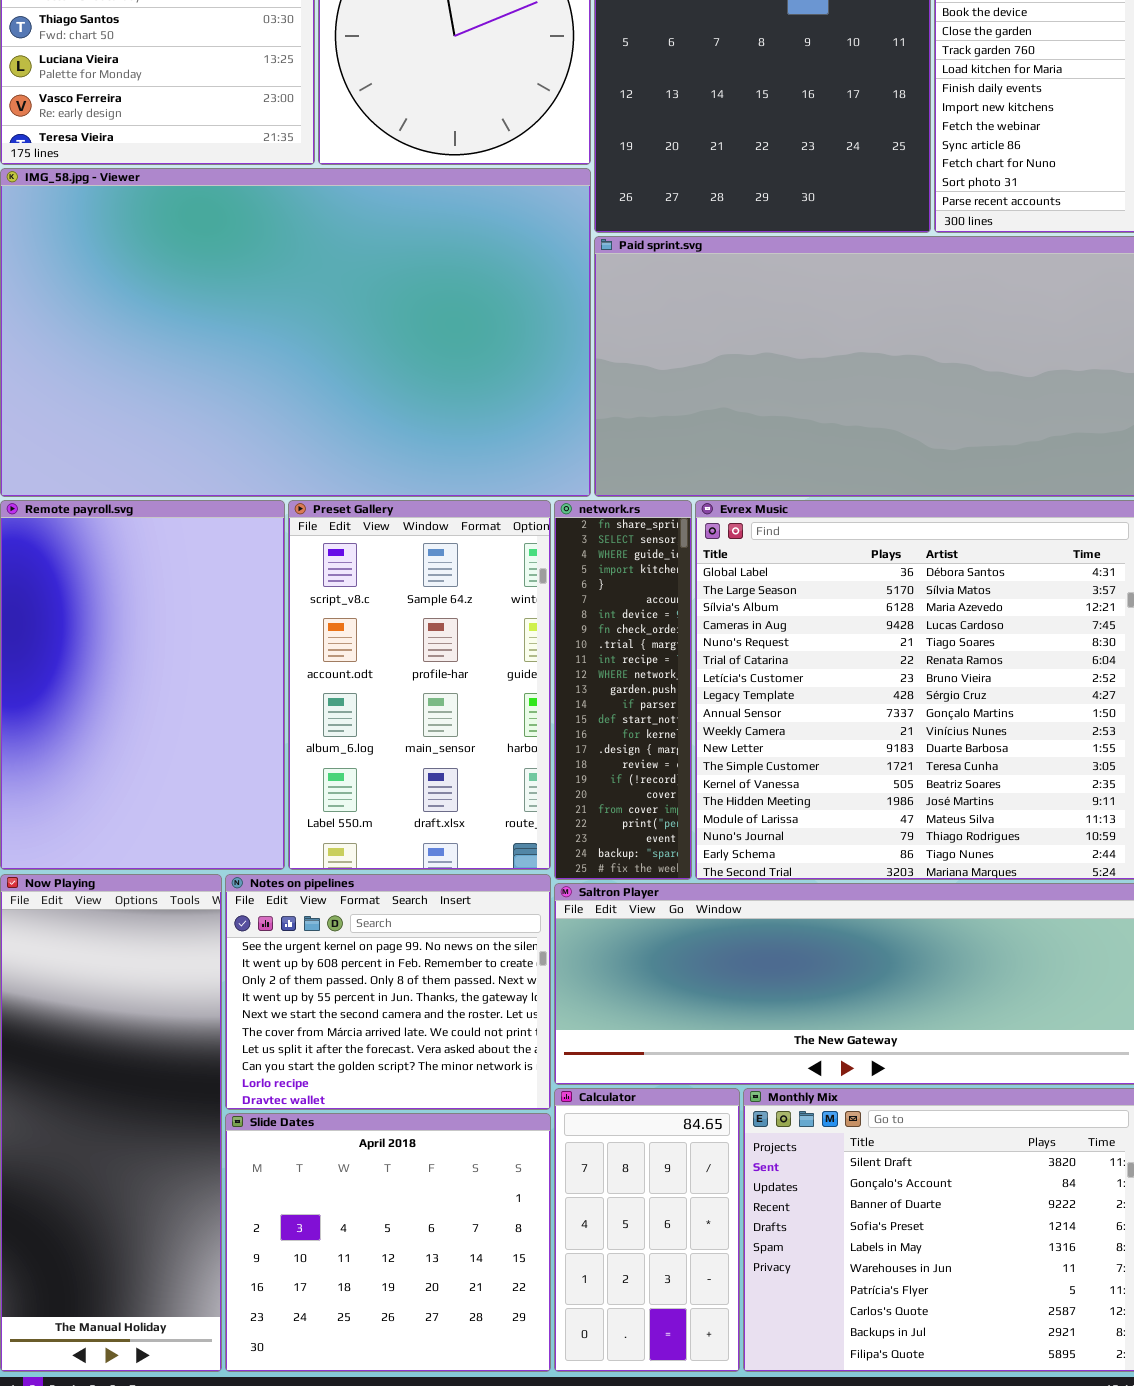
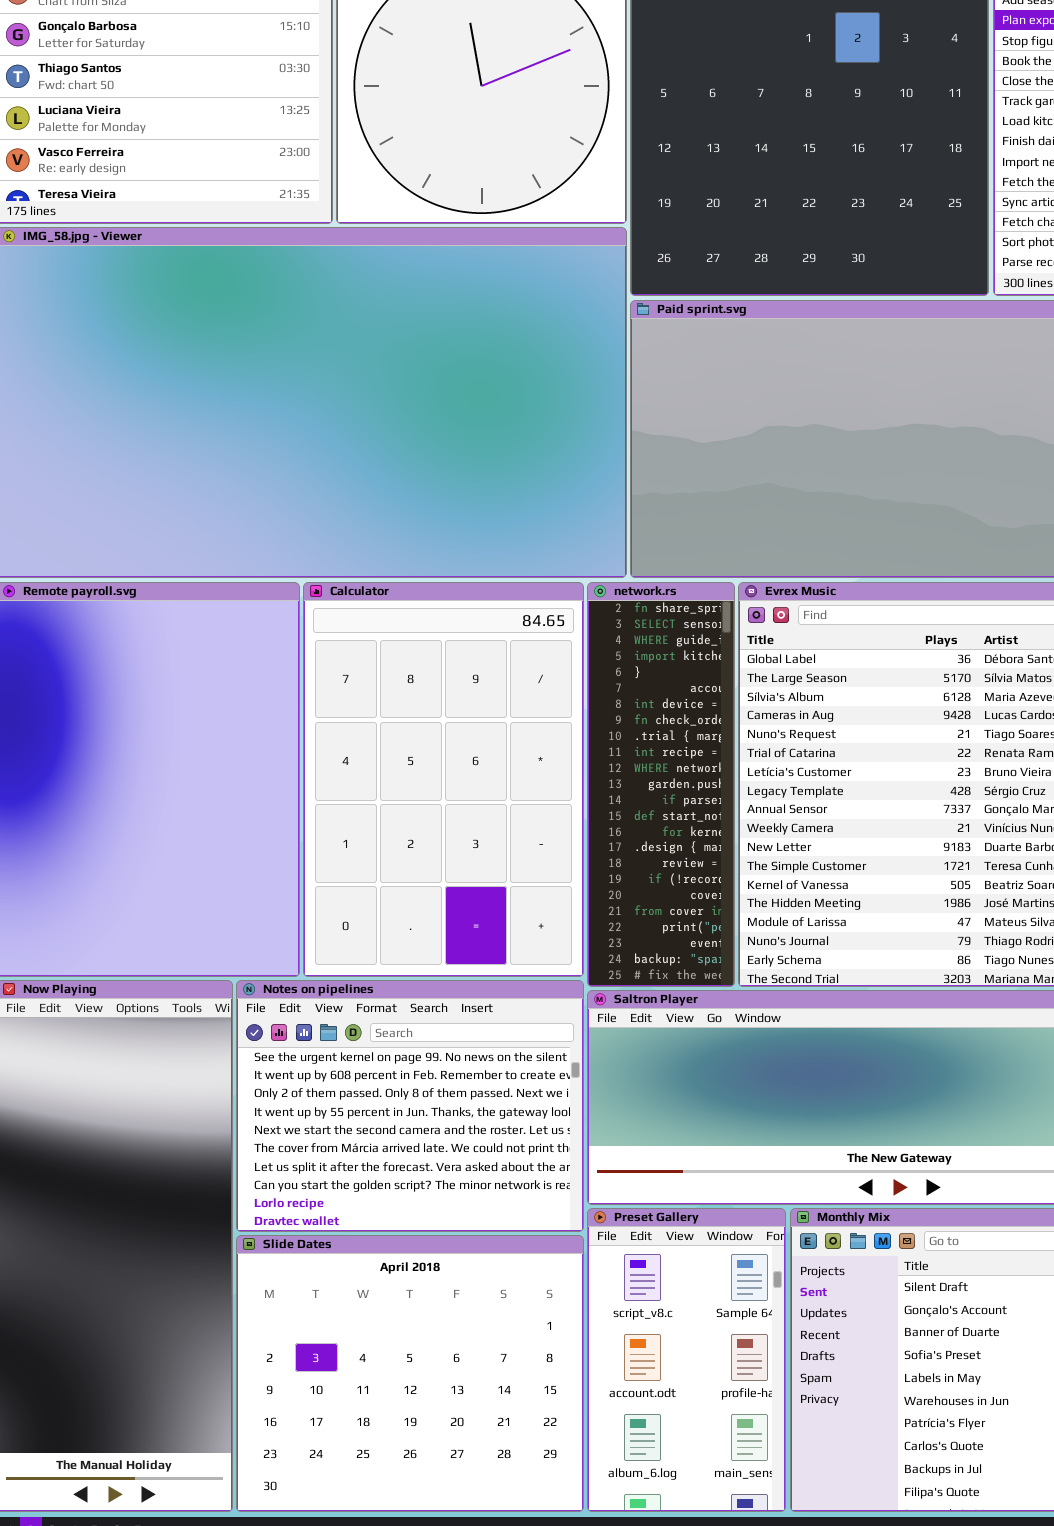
Preset Gallery: [288,500,551,870] -> [587,1208,786,1512], moved, resized
Calculator: [554,1088,740,1372] -> [303,582,584,977], moved, resized

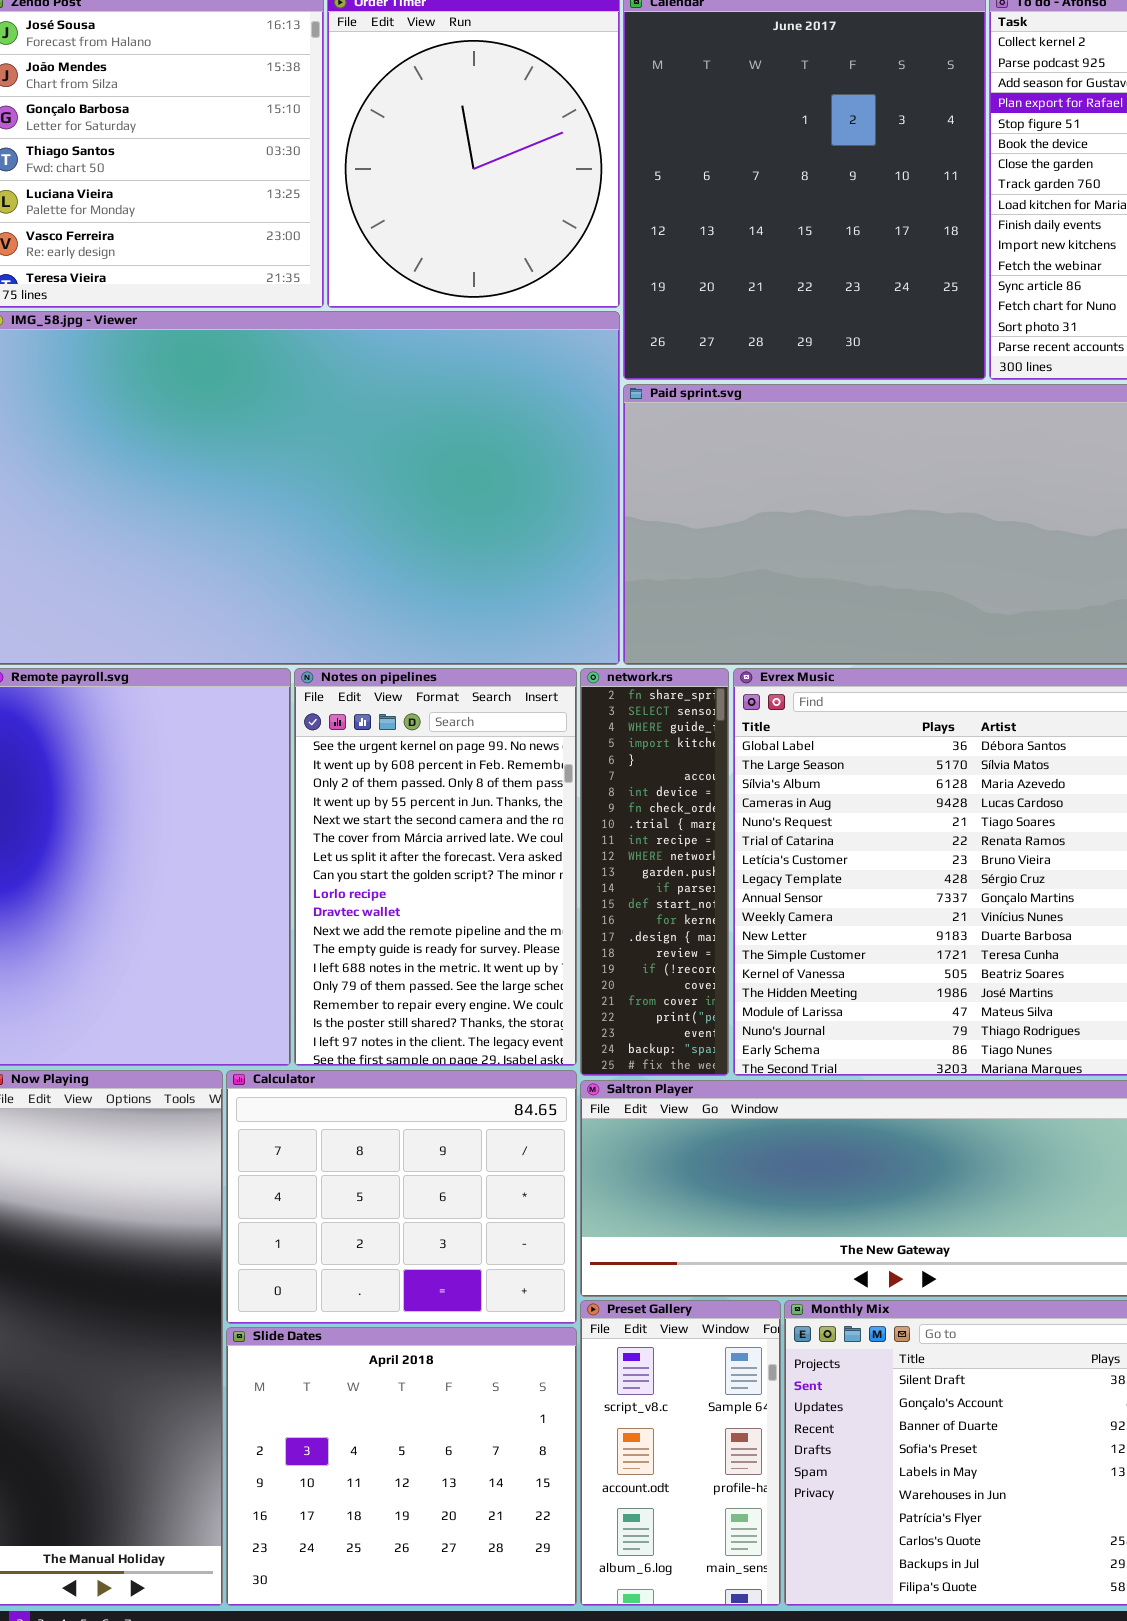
Calculator: [303,582,584,977] -> [226,1070,577,1324], moved, resized
Notes on pipelines: [236,980,584,1232] -> [294,668,577,1066], moved, resized

